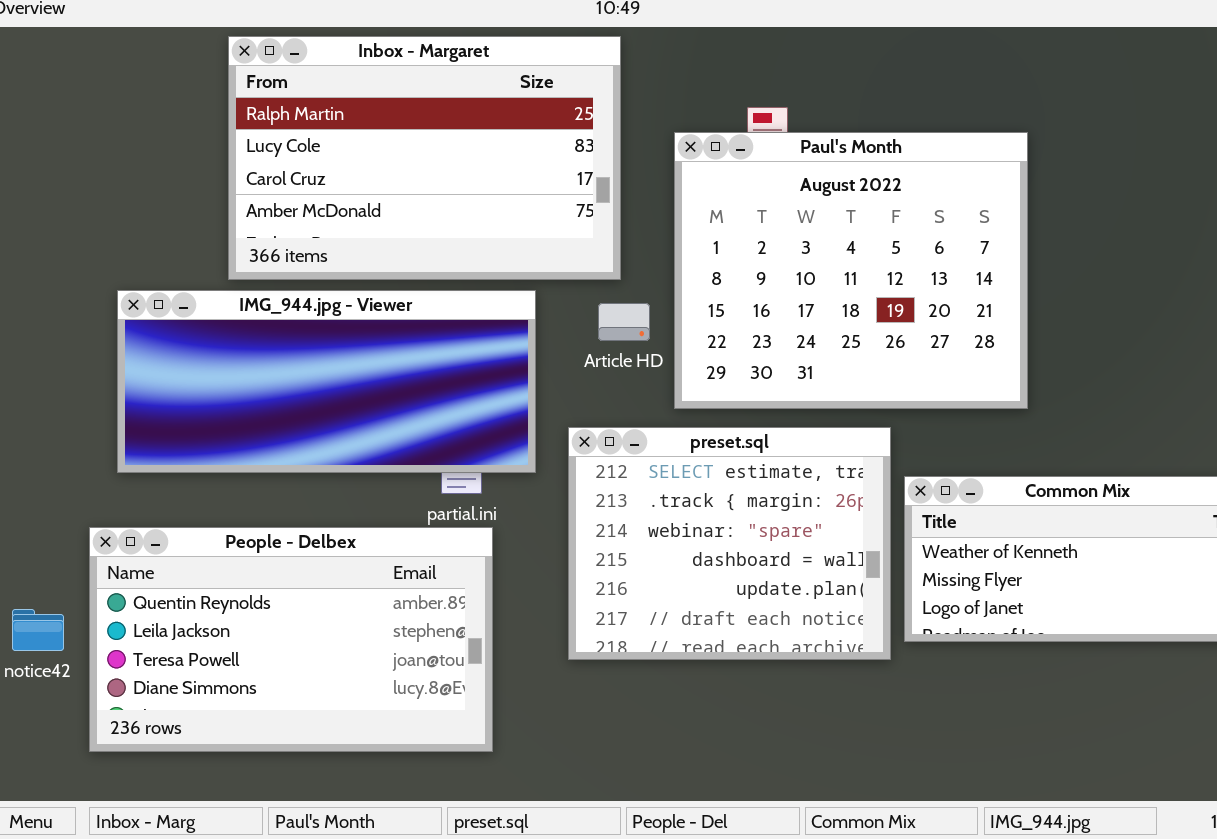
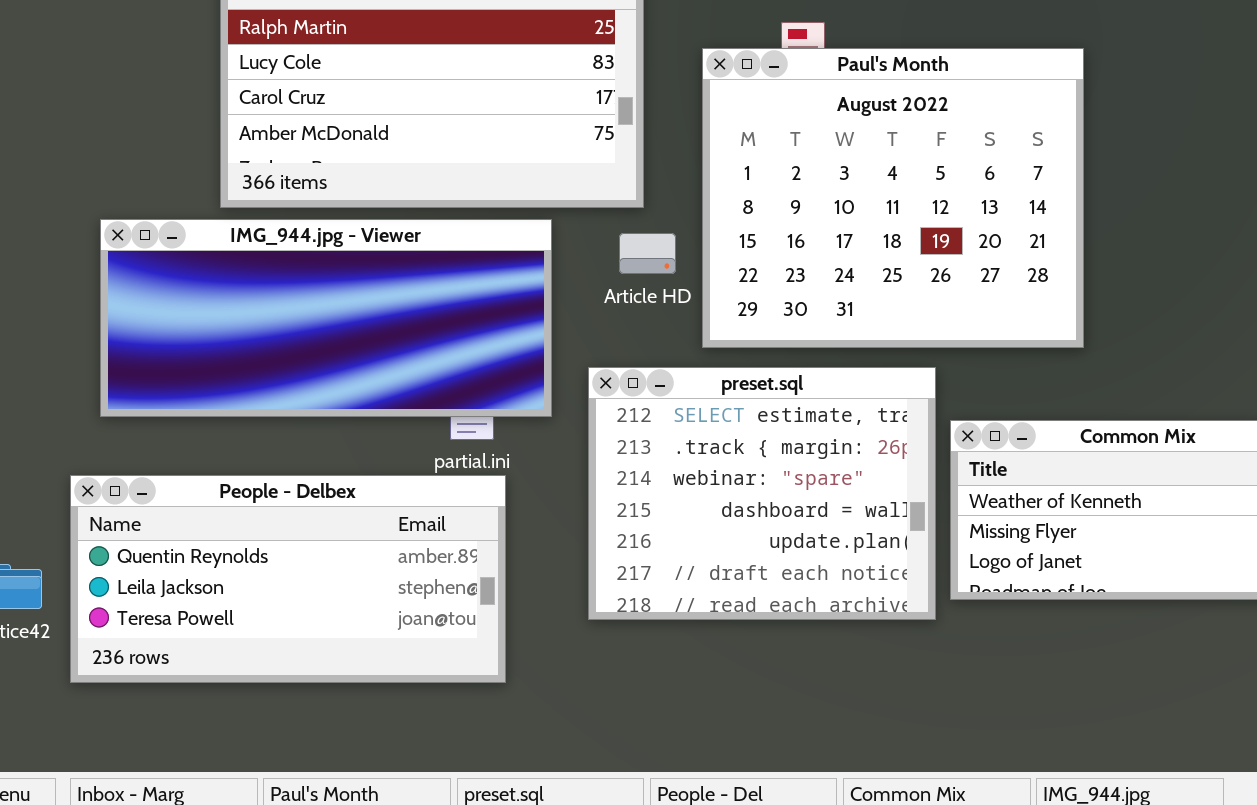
People - Delbex: [89,527,493,752] -> [70,475,506,683], resized

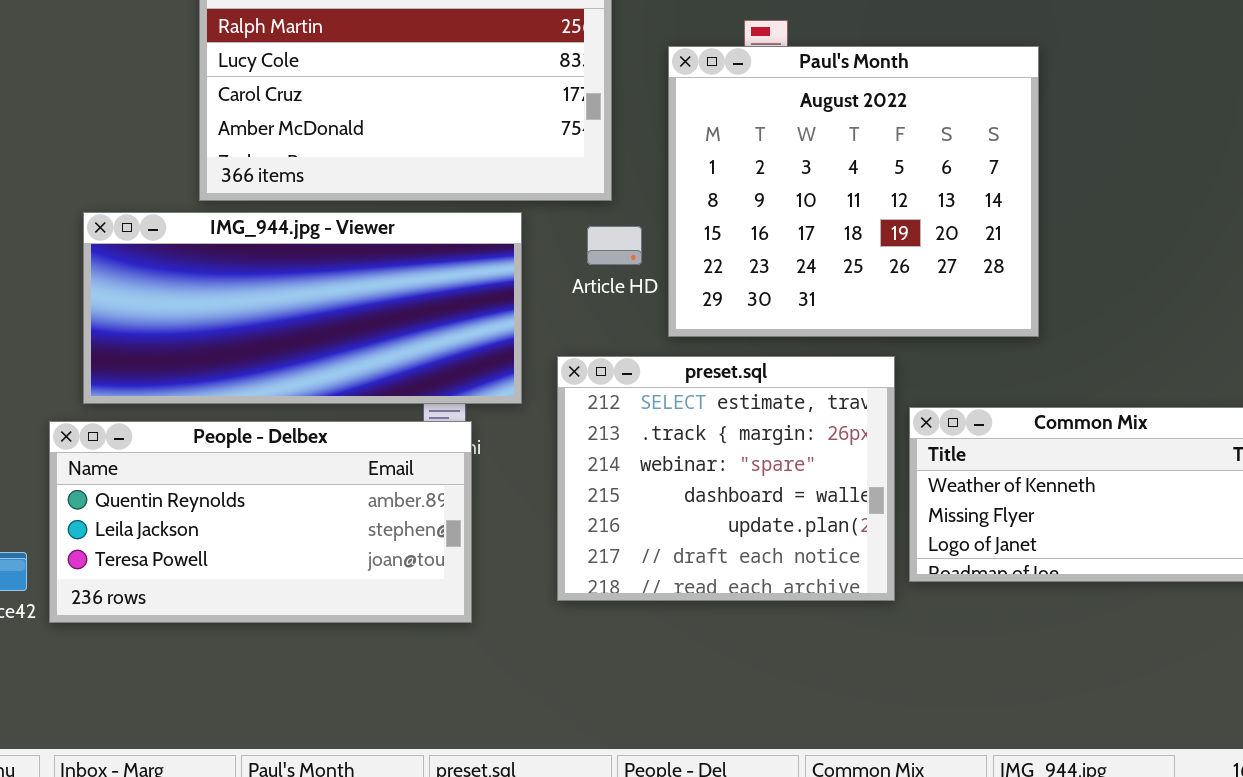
People - Delbex: [70,475,506,683] -> [49,421,472,623], moved

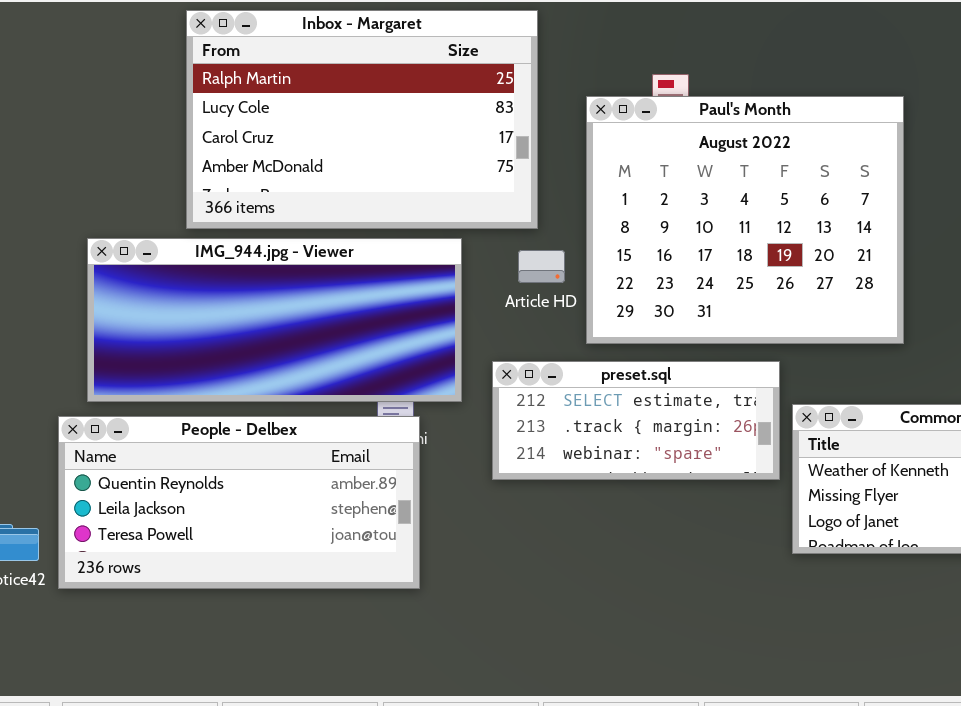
preset.sql: [557,356,895,601] -> [492,361,780,480], resized

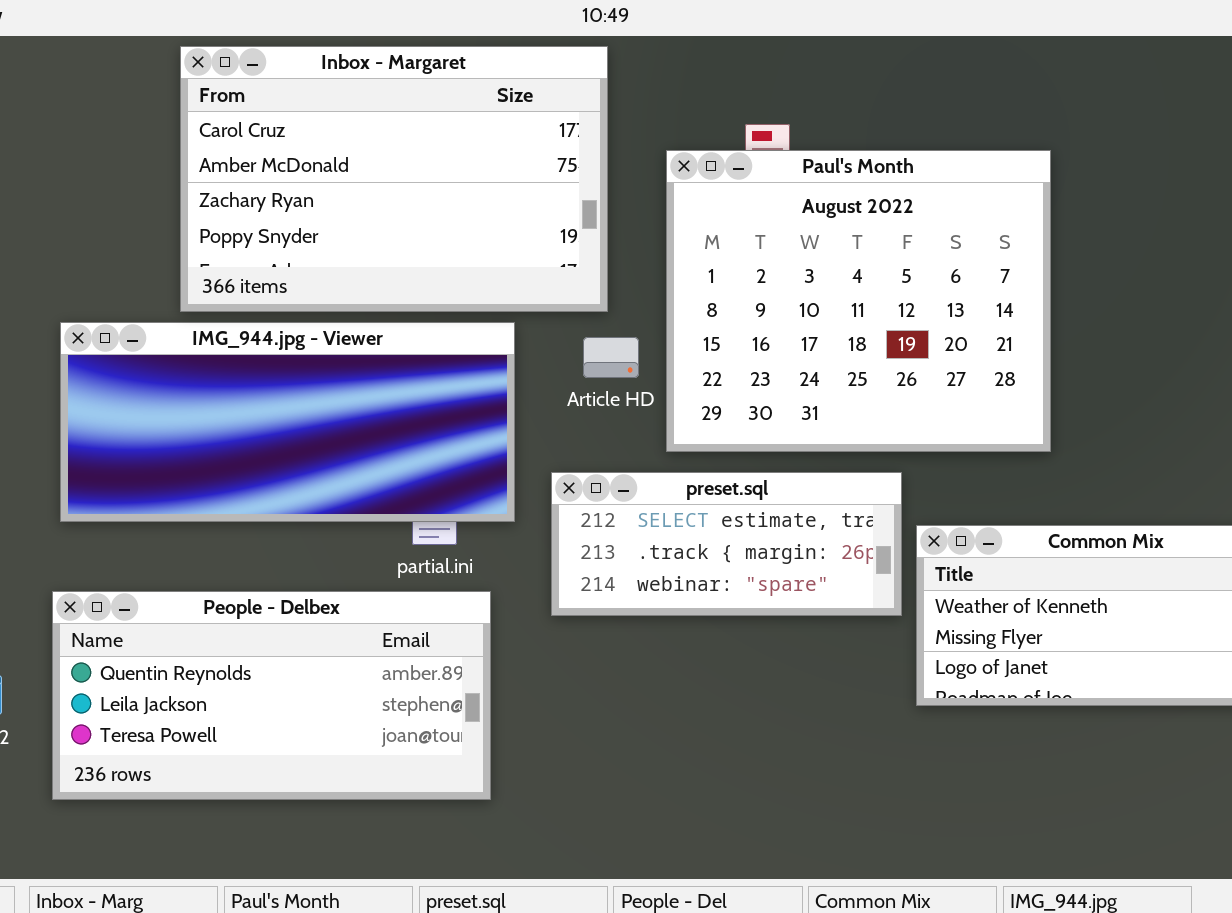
Inbox - Margaret: [186,10,538,229] -> [180,46,608,312], scrolled down 2 rows
People - Delbex: [58,416,420,589] -> [52,591,491,800], moved

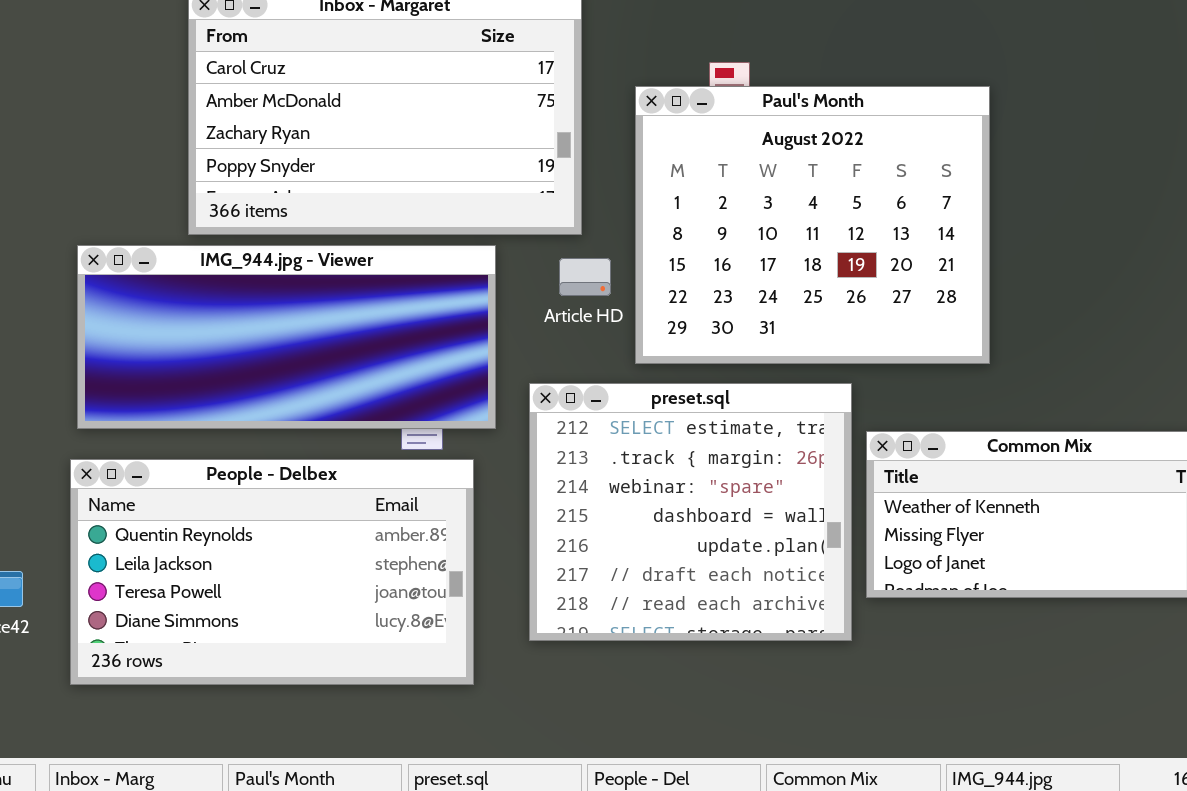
preset.sql: [551,472,902,616] -> [529,383,852,641], resized
People - Delbex: [52,591,491,800] -> [70,459,474,685], resized

